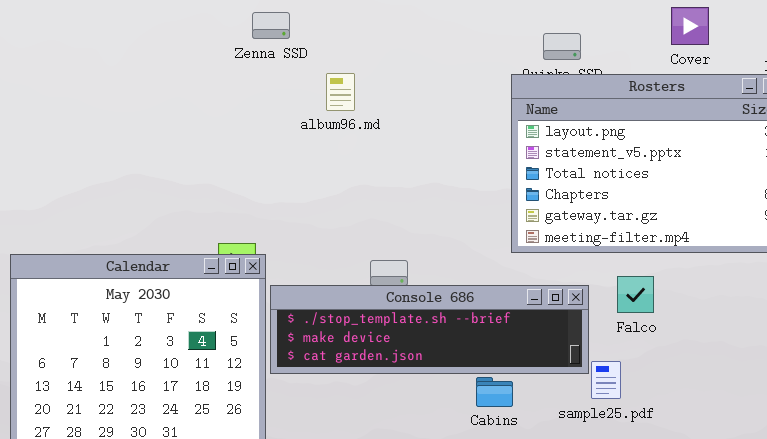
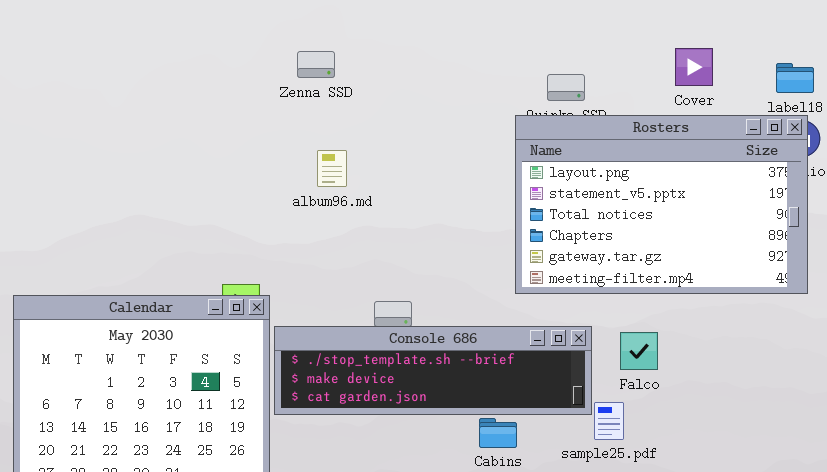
Zenna SSD: [252,12,290,39] -> [297,51,335,78], moved
album96.md: [326,73,355,111] -> [317,150,347,187], moved
Falco: [617,276,654,313] -> [620,332,658,370], moved

